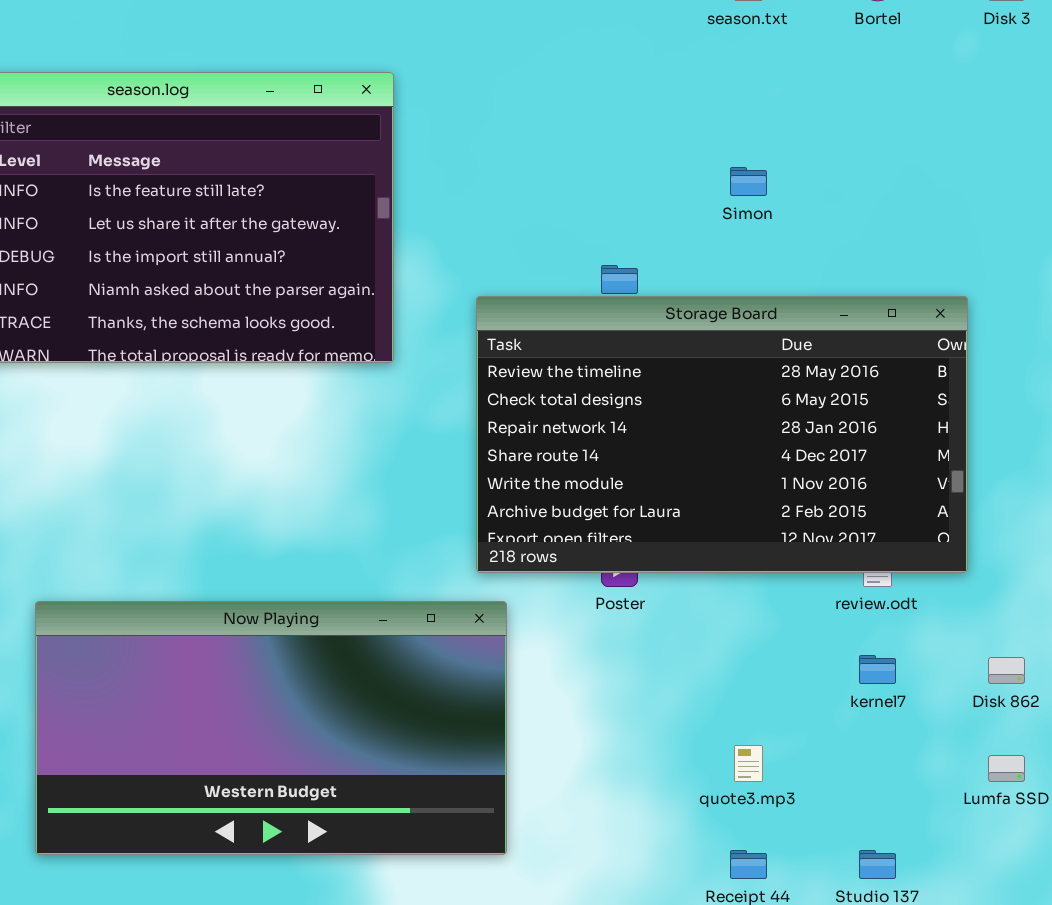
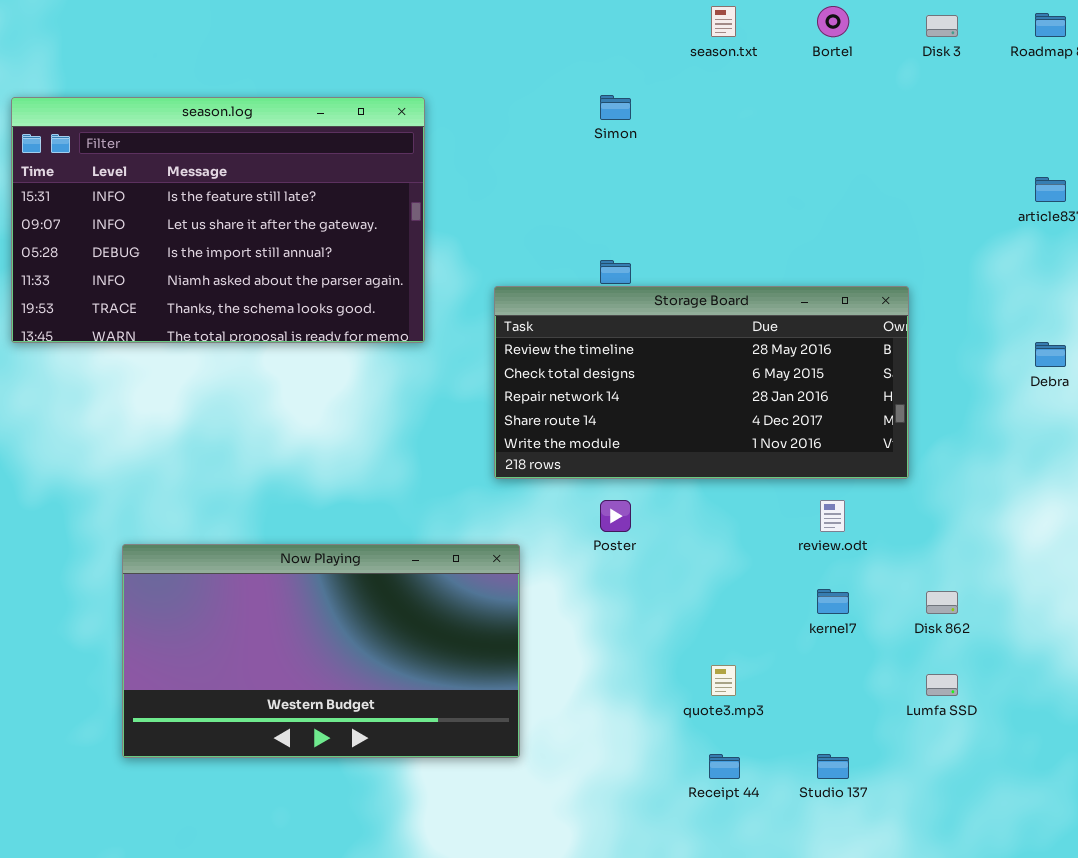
Simon: [730,167,767,196] -> [600,95,631,120], moved
Storage Board: [476,296,968,573] -> [494,286,909,479], resized

